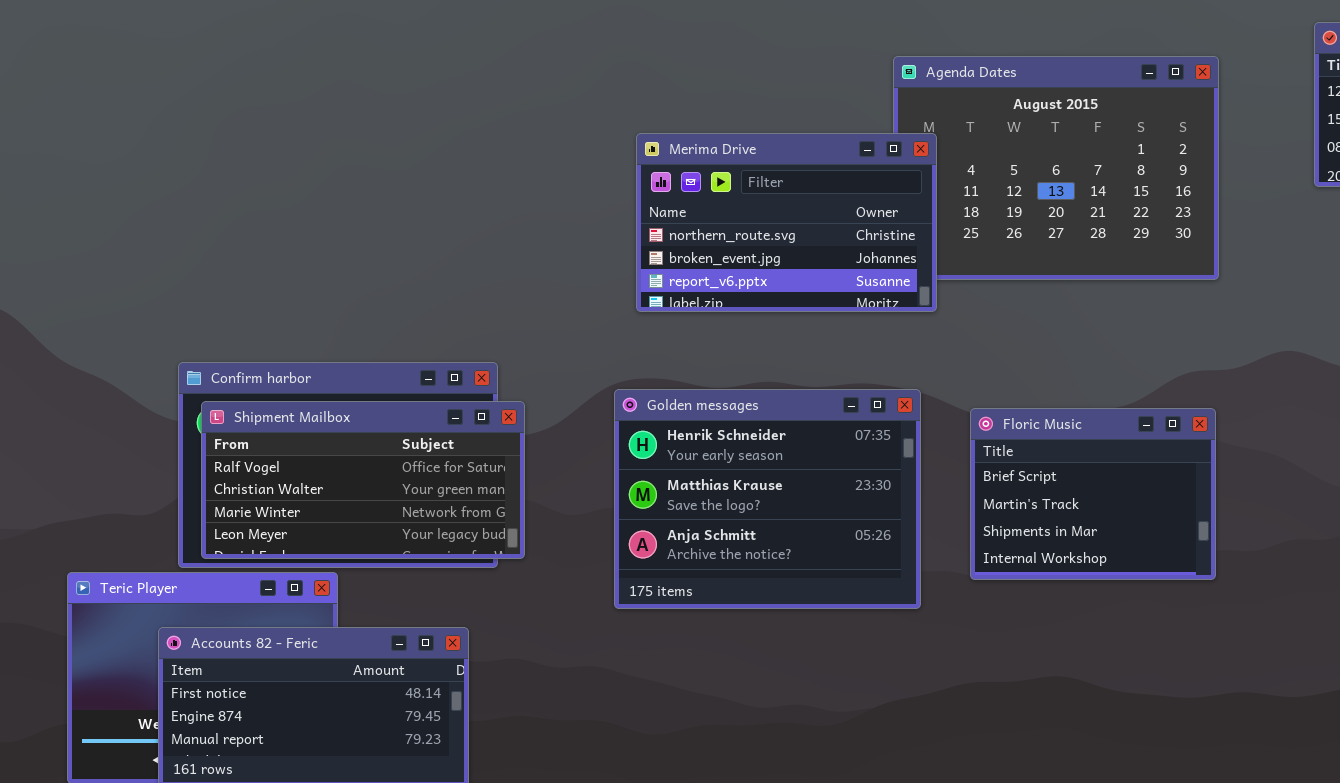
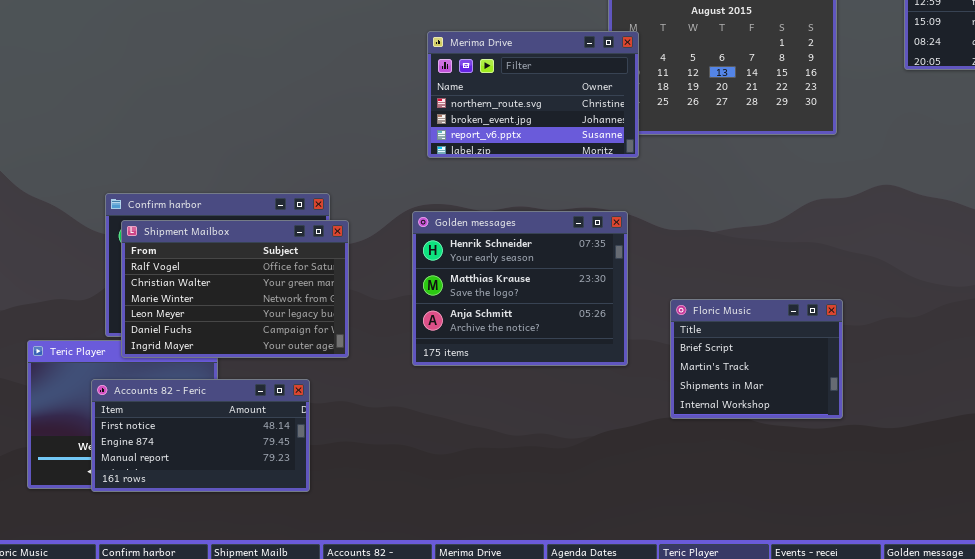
Shipment Mailbox: [201,401,525,559] -> [121,220,349,358], resized
Floric Music: [970,408,1216,580] -> [670,299,843,419], moved

